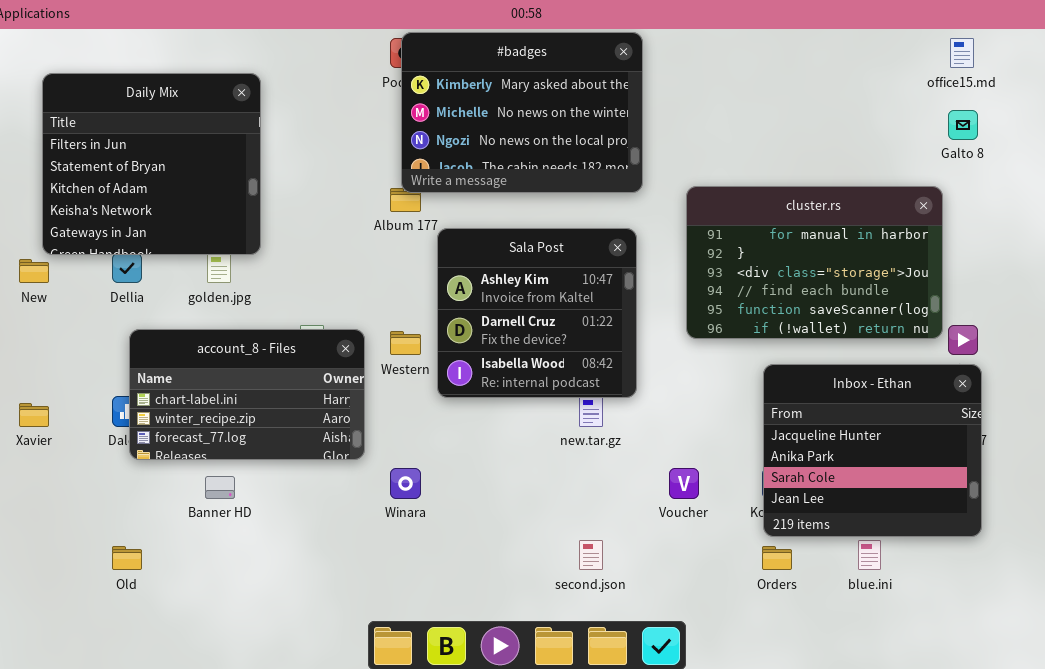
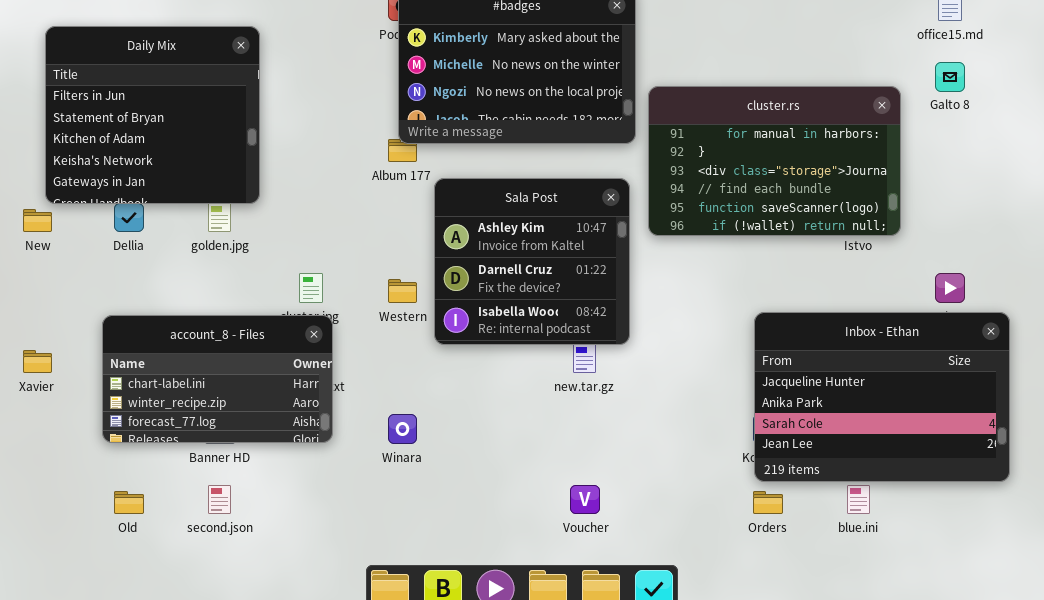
cluster.rs: [686,186,943,339] -> [648,86,901,236], moved
account_8 - Files: [129,329,365,460] -> [102,315,333,443], moved
Inbox - Ethan: [763,364,982,537] -> [754,312,1010,482], resized
Voucher: [669,468,699,499] -> [570,485,600,514], moved
second.json: [579,540,603,570] -> [208,485,231,514], moved

